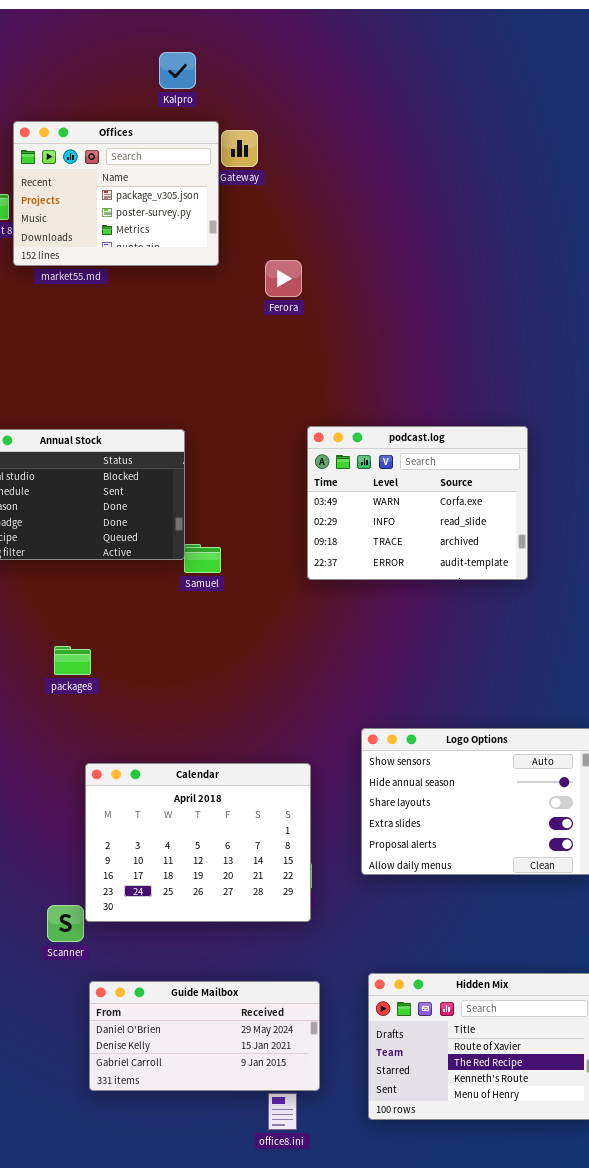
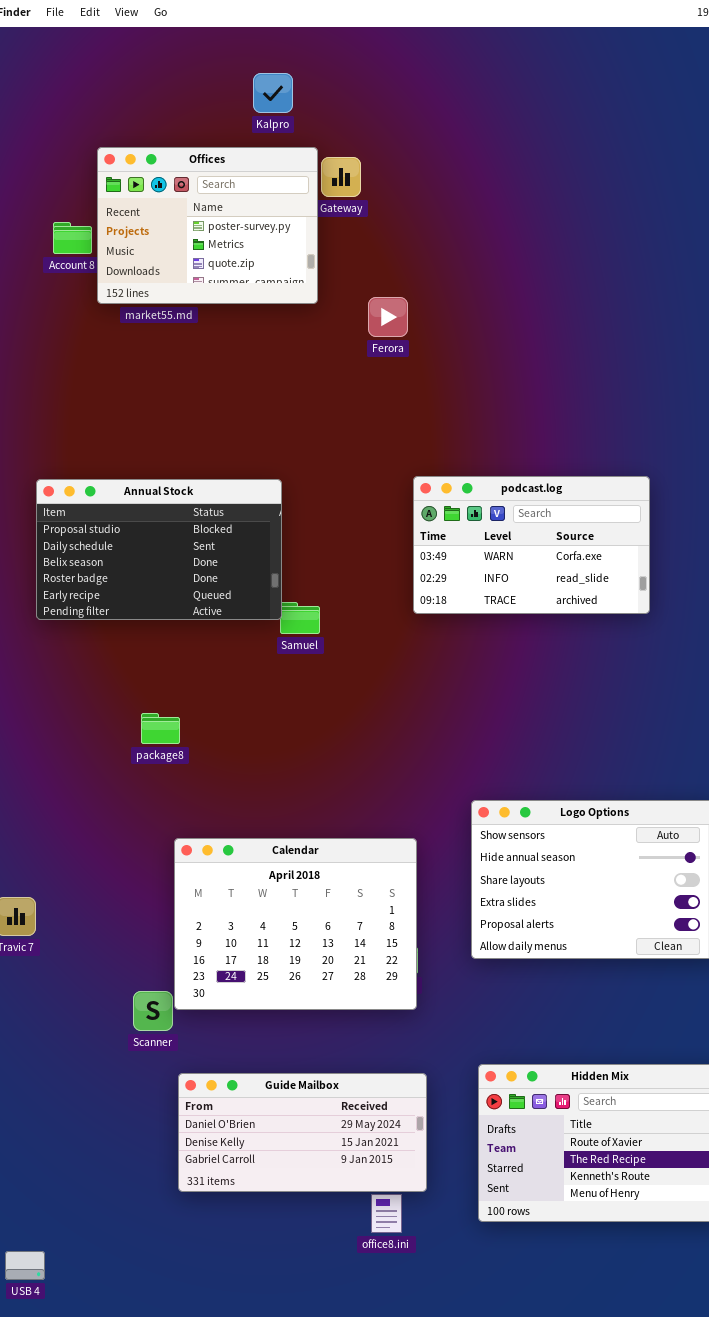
Offices: [13,121,219,266] -> [97,147,318,304], scrolled down 1 row
podcast.log: [307,426,528,580] -> [413,476,650,614], resized

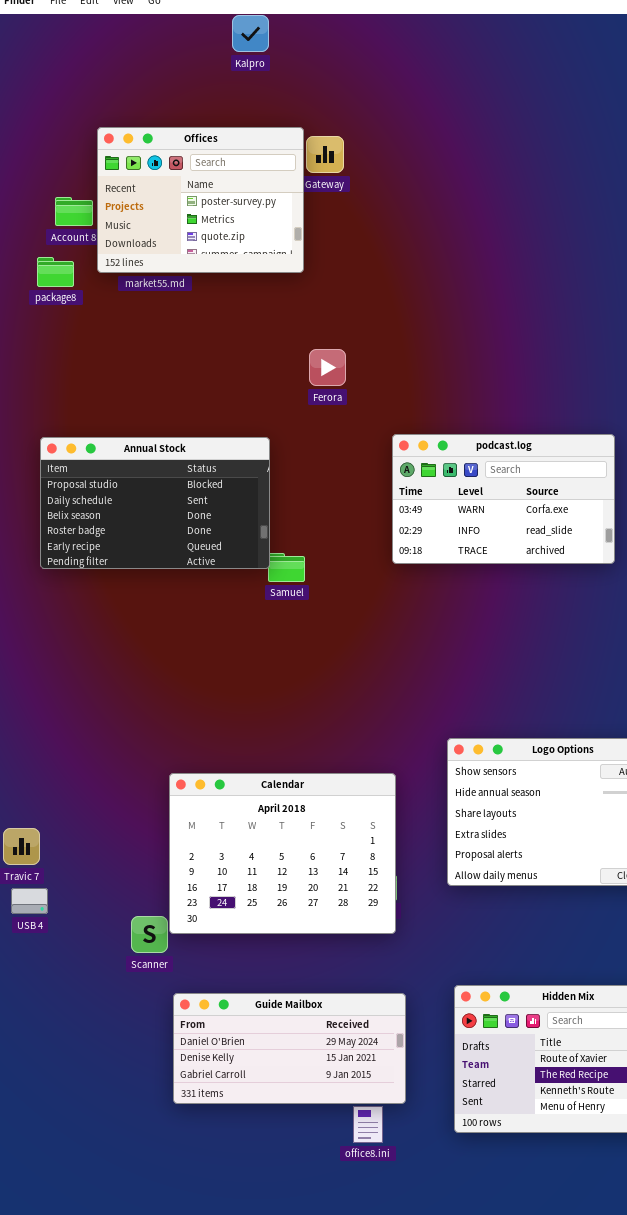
Kalpro: [253,73,293,113] -> [232,15,269,52], moved
Ferora: [368,297,408,337] -> [309,349,346,386], moved
package8: [141,713,180,744] -> [37,257,74,287], moved
USB 4: [5,1251,45,1280] -> [11,888,48,914], moved

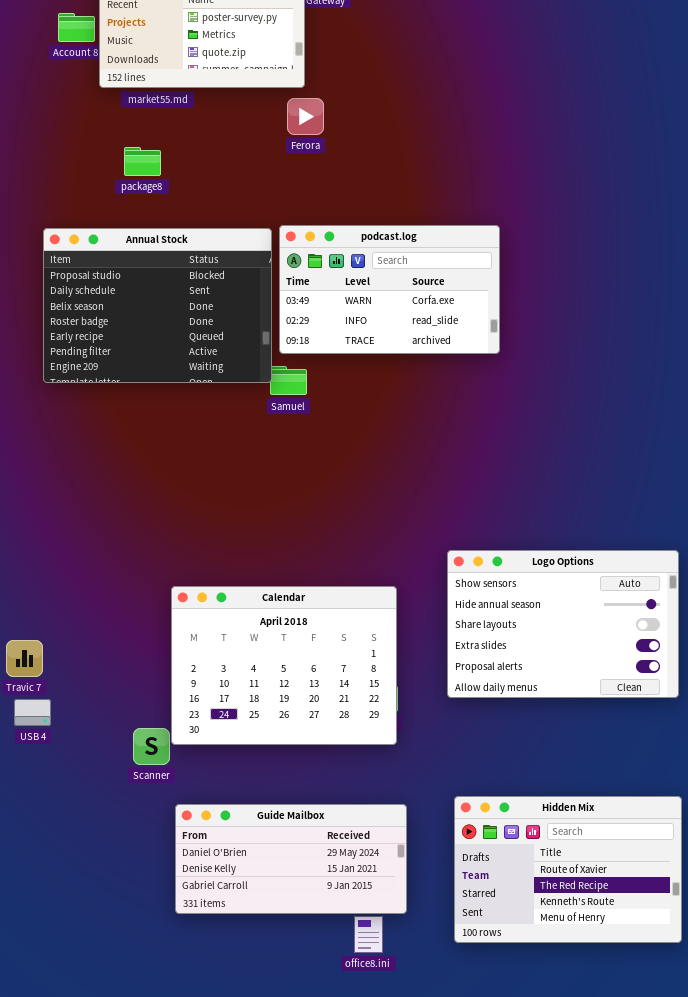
package8: [37,257,74,287] -> [124,147,161,176], moved
Ferora: [309,349,346,386] -> [287,98,324,135], moved
podcast.log: [392,434,615,564] -> [279,225,500,354], moved
Annual Stock: [40,437,270,569] -> [43,228,272,383], resized

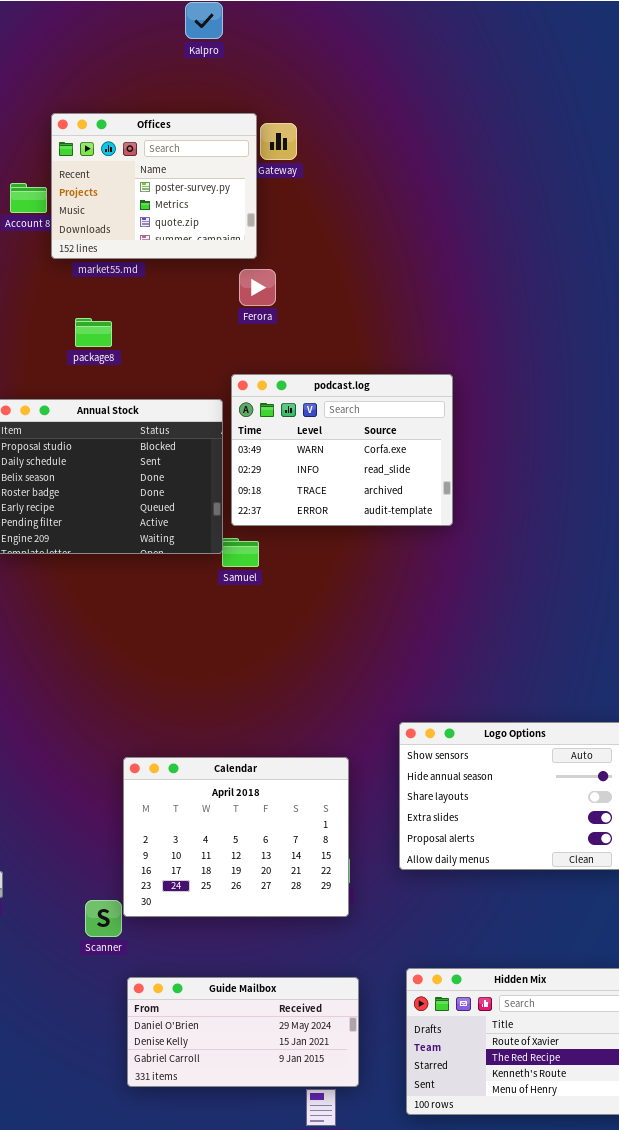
podcast.log: [279,225,500,354] -> [231,374,453,526], resized

